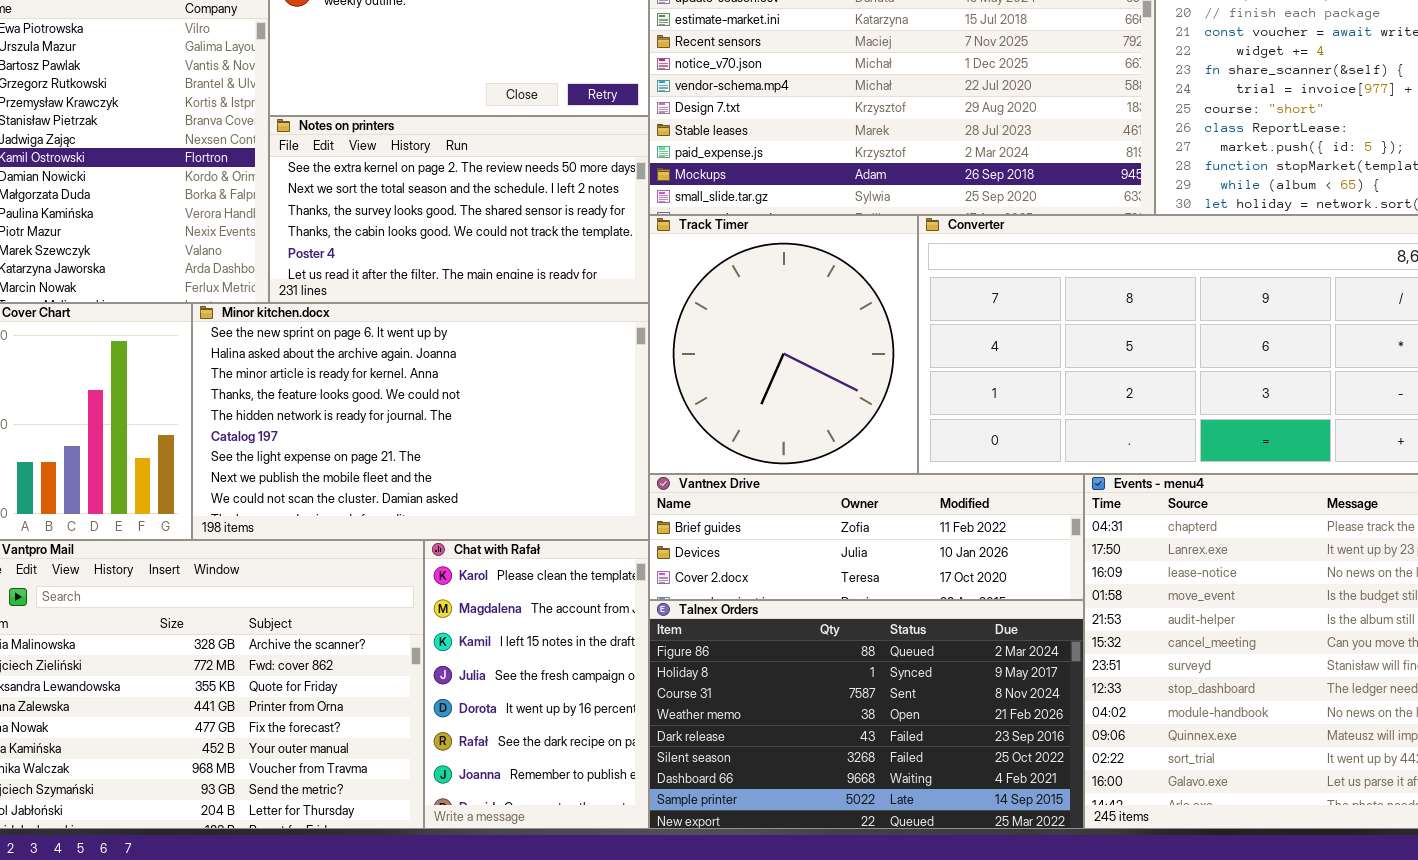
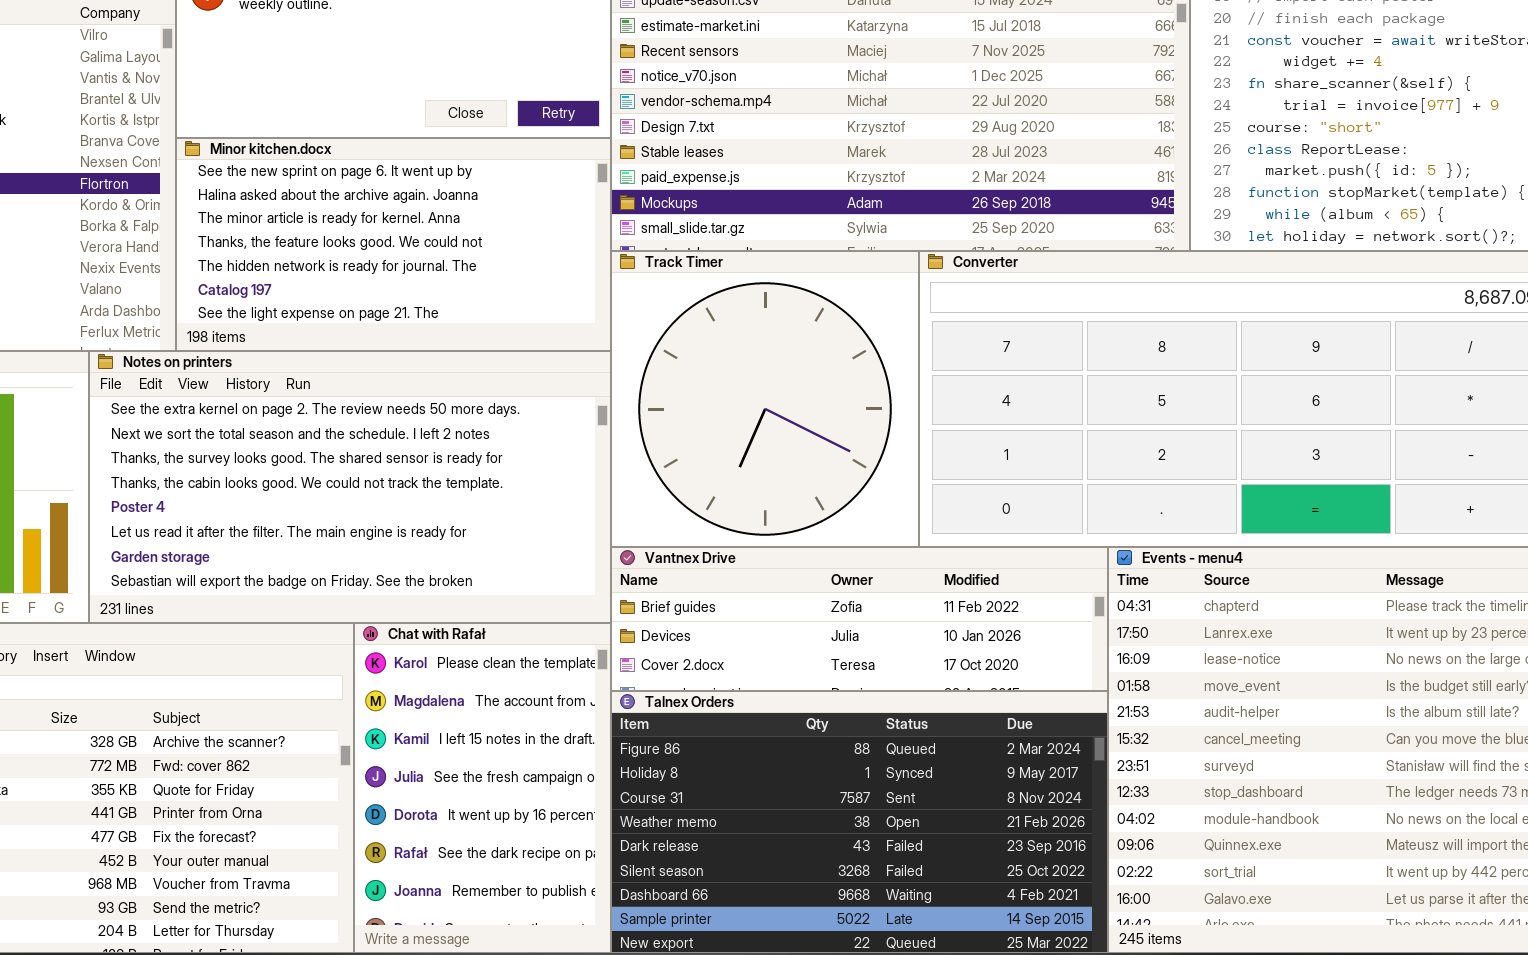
Notes on printers: [269,116,649,303] -> [89,351,611,623], moved, resized
Minor kitchen.docx: [192,303,649,540] -> [176,138,611,351], moved, resized

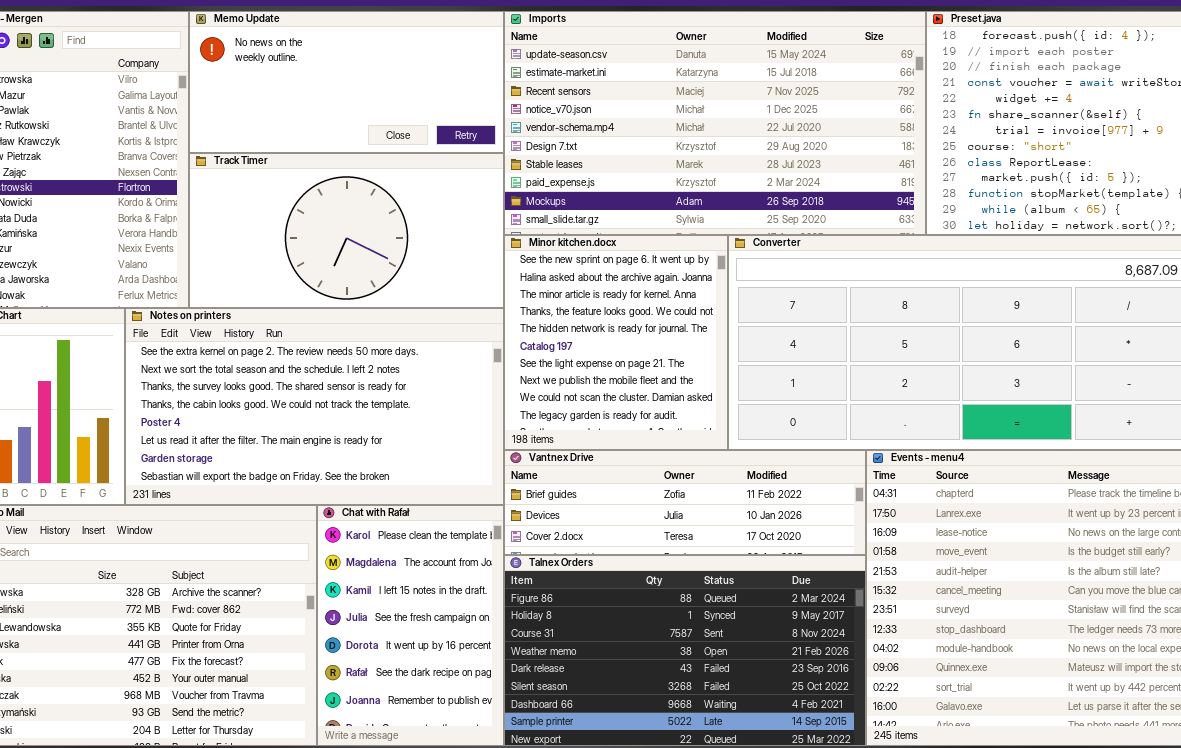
Minor kitchen.docx: [176,138,611,351] -> [504,235,728,450], moved, resized
Track Timer: [611,251,919,547] -> [189,153,504,308], moved, resized

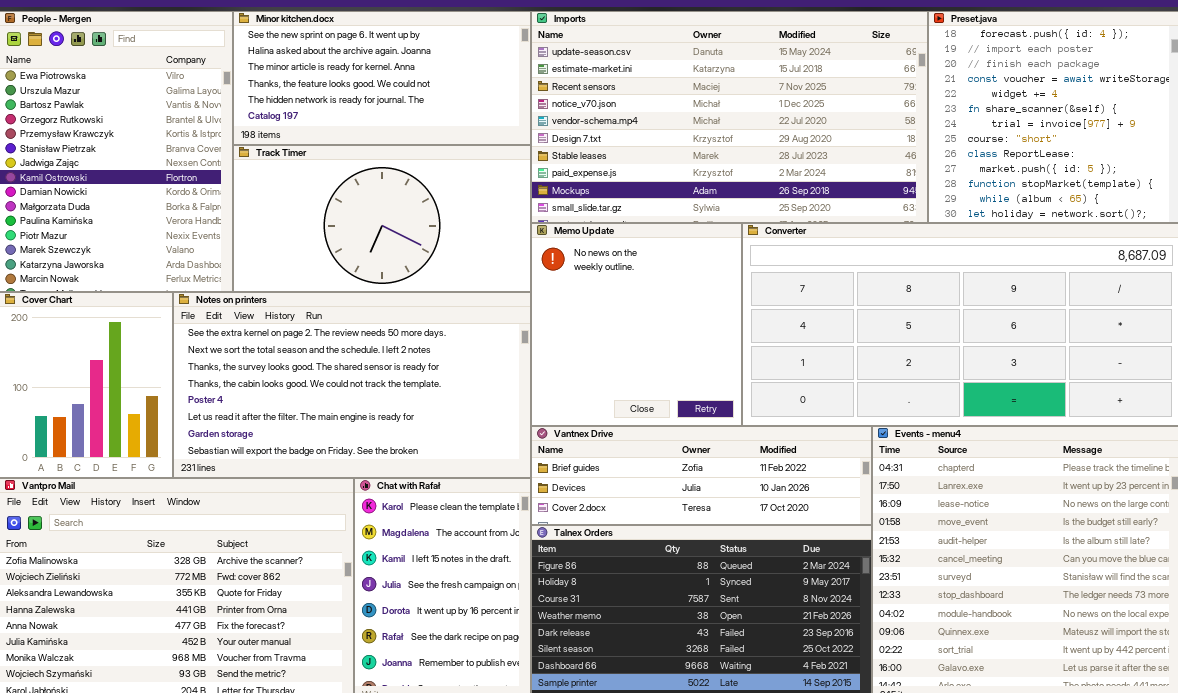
Memo Update: [189,11,504,153] -> [531,223,742,426], moved, resized
Minor kitchen.docx: [504,235,728,450] -> [233,11,531,145], moved, resized

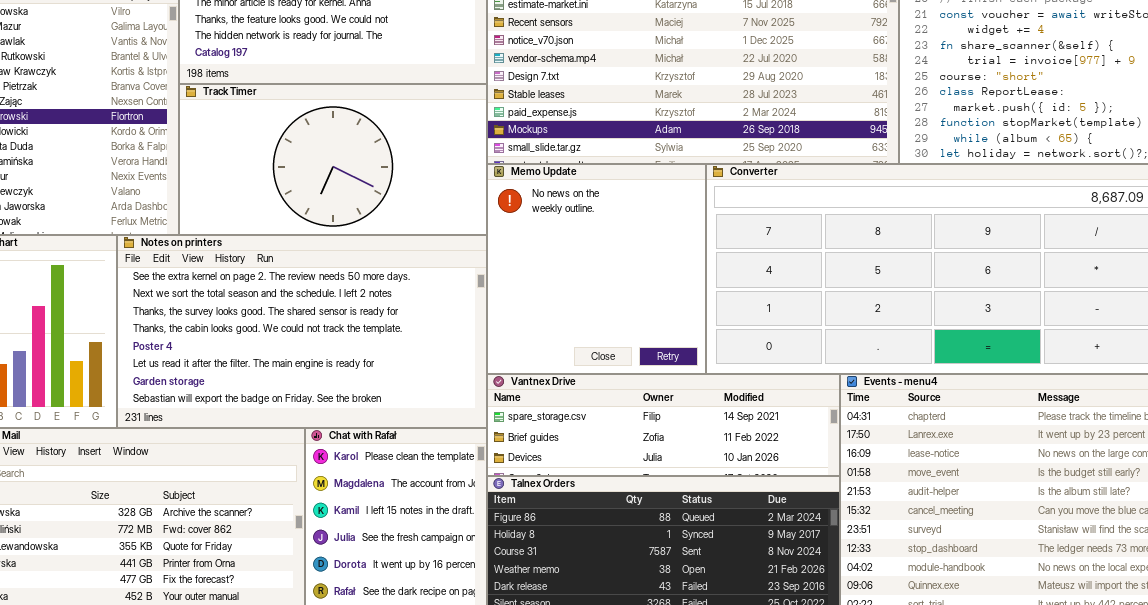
Vantnex Drive: [531,426,872,525] -> [487,374,840,476], scrolled up 1 row

